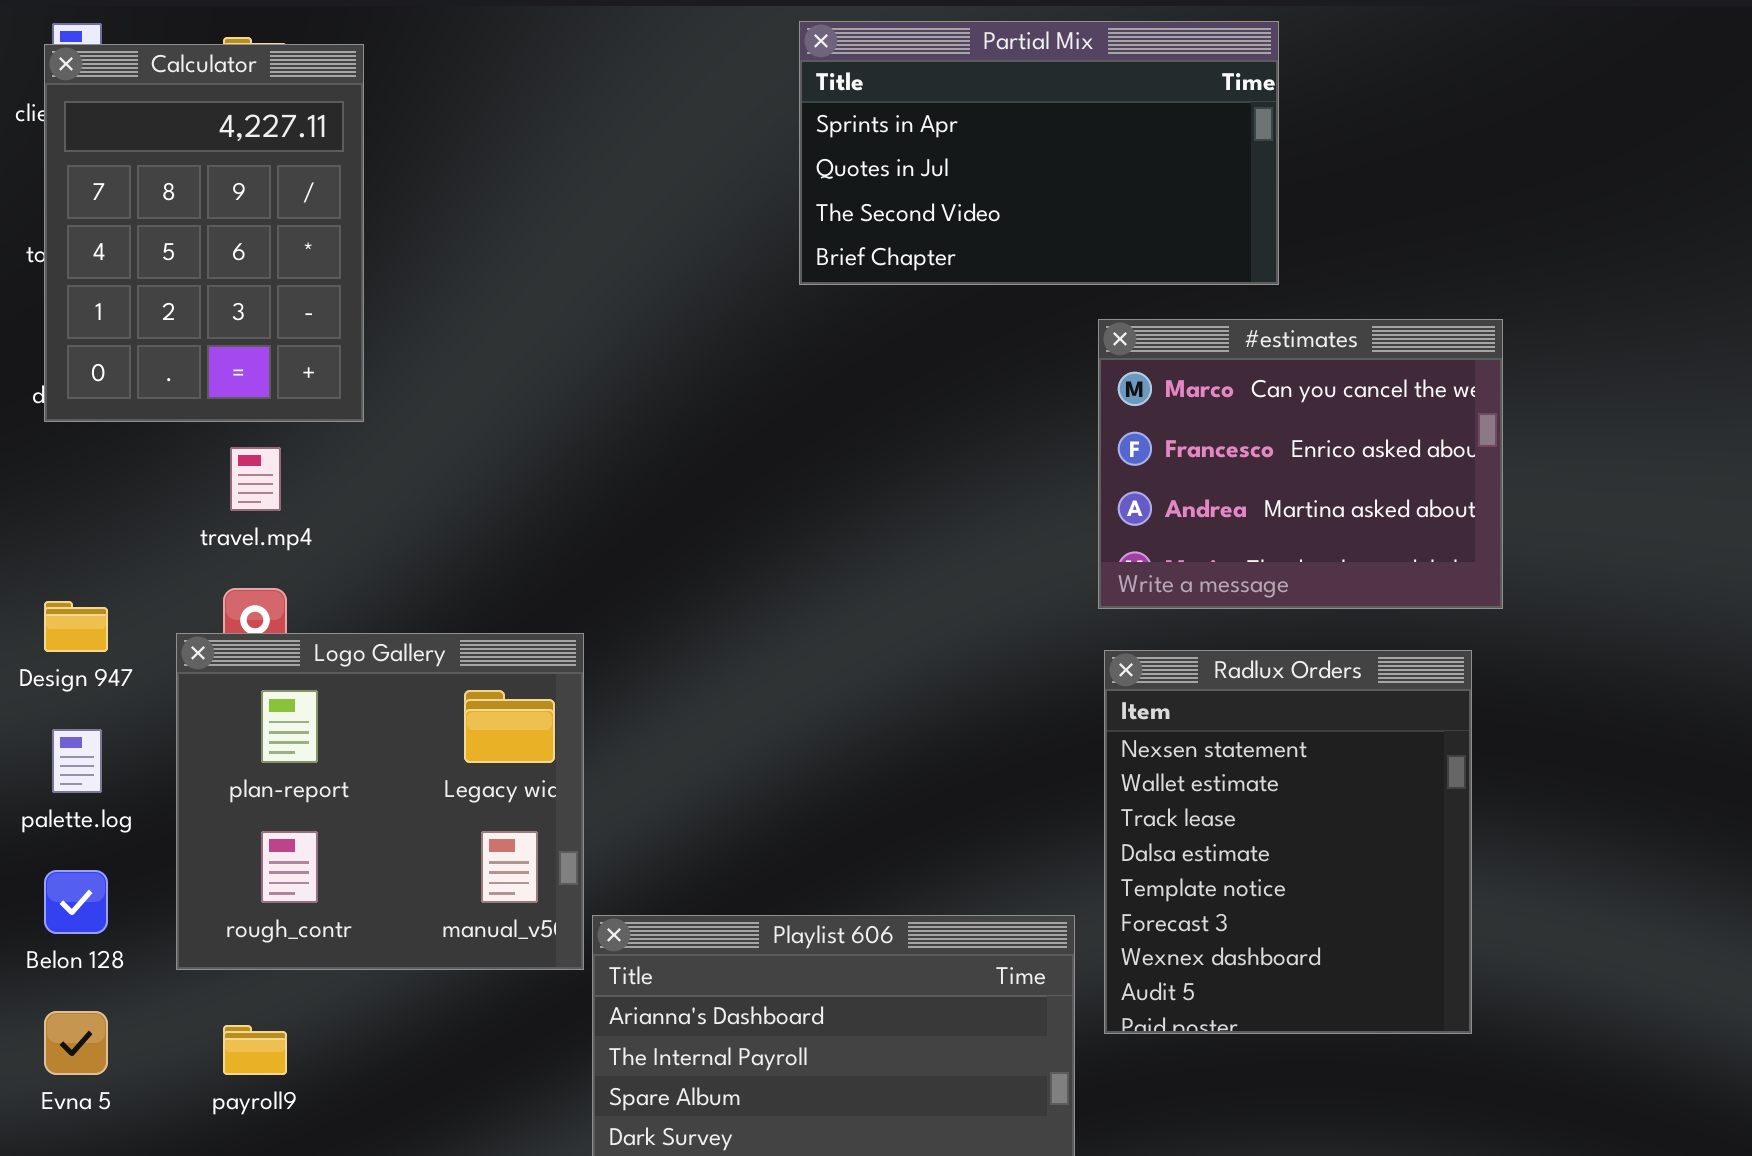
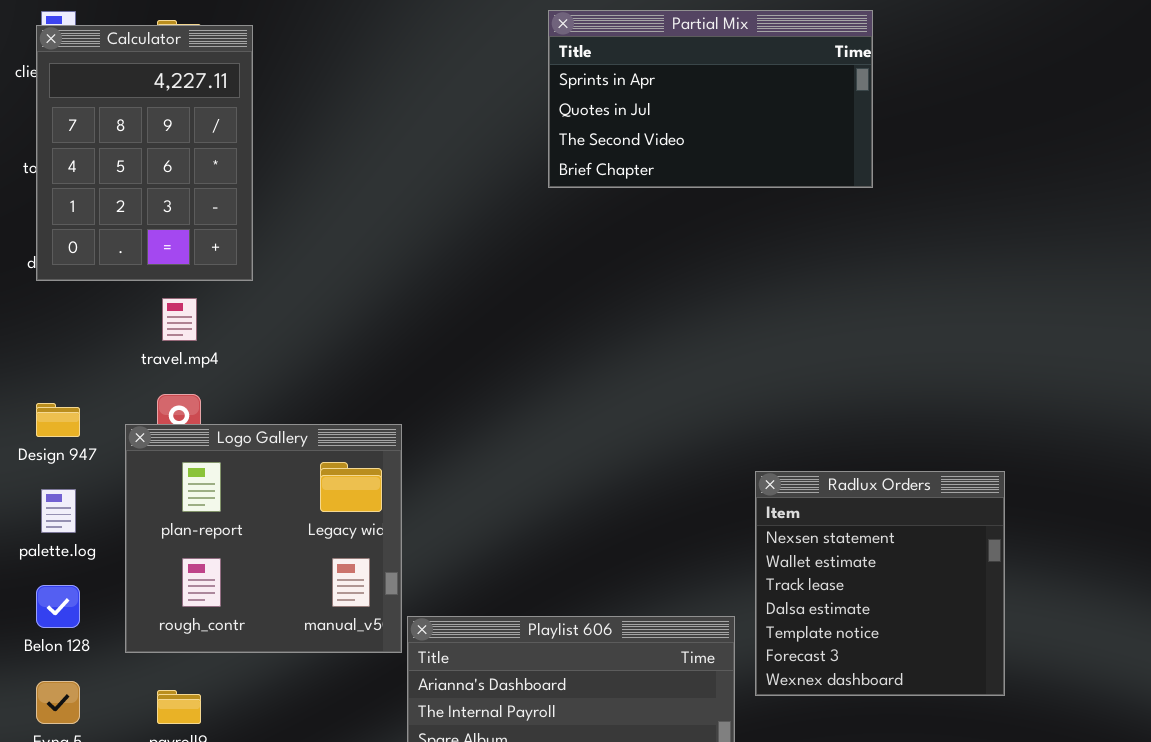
#estimates: [1098,319,1503,609] -> none, closed
Radlux Orders: [1104,650,1472,1034] -> [755,471,1005,696], resized

